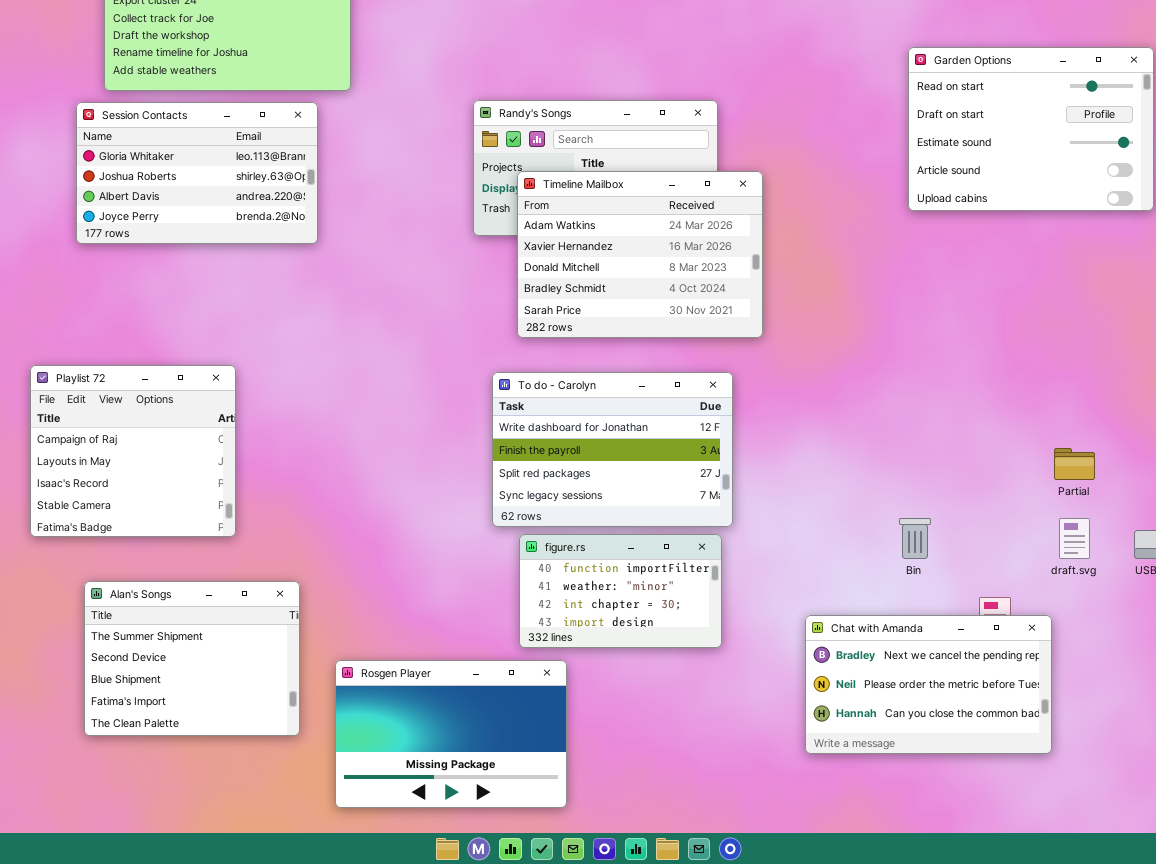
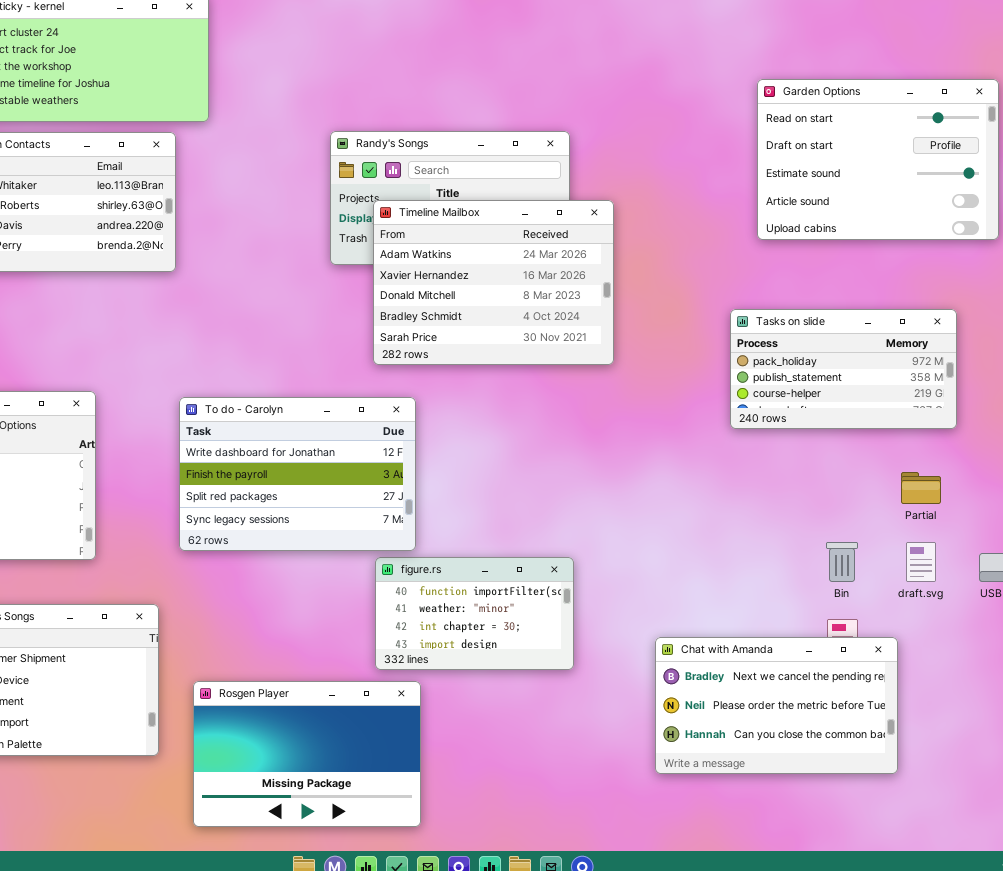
Tasks on slide: none -> [730,309,957,429], opened
To do - Carolyn: [492,372,733,527] -> [179,397,416,551], moved
Bin: [899,518,931,559] -> [826,542,858,582], moved

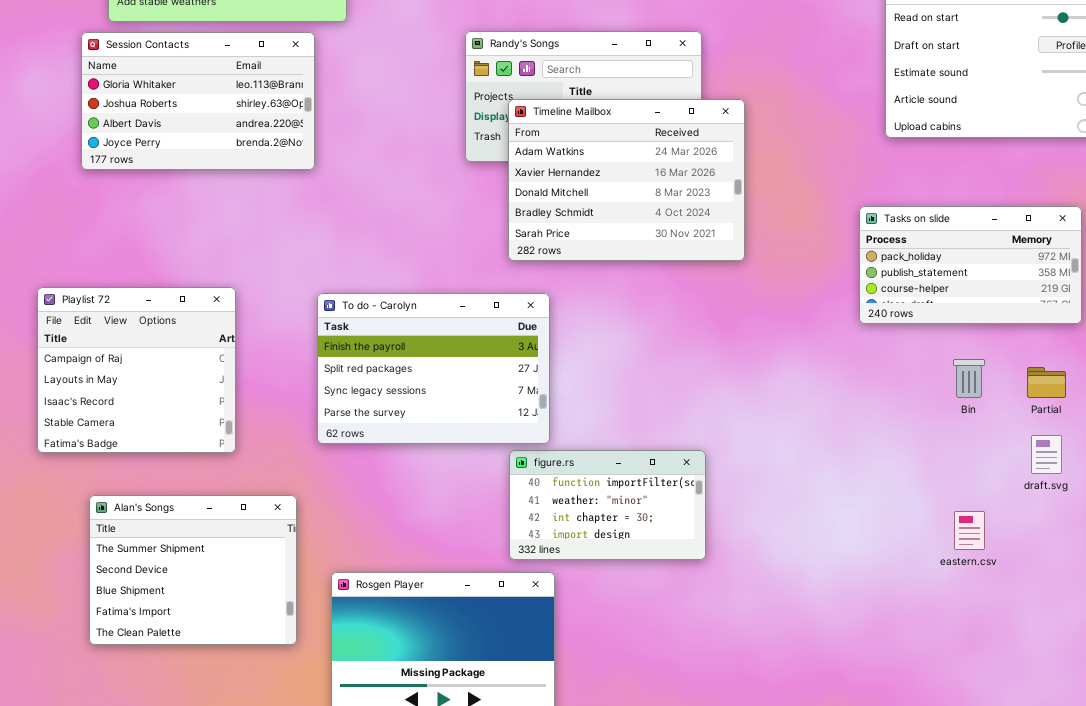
To do - Carolyn: [179,397,416,551] -> [317,293,550,444], scrolled down 1 row
Bin: [826,542,858,582] -> [953,359,985,398], moved
Chat with Amanda: [655,637,898,774] -> none, closed

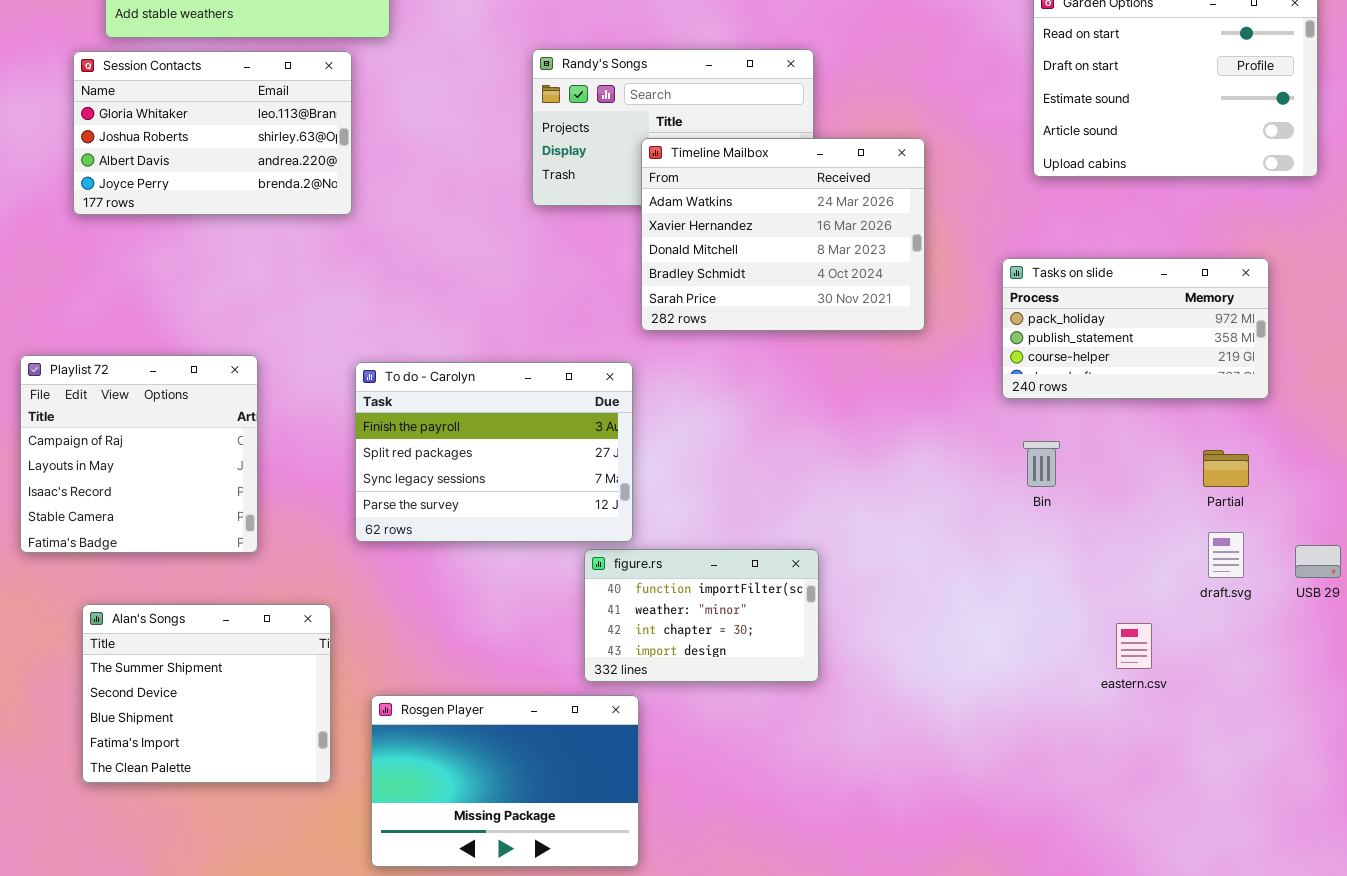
Timeline Mailbox: [508,99,745,261] -> [641,138,925,331], moved
Bin: [953,359,985,398] -> [1023,441,1060,487], moved

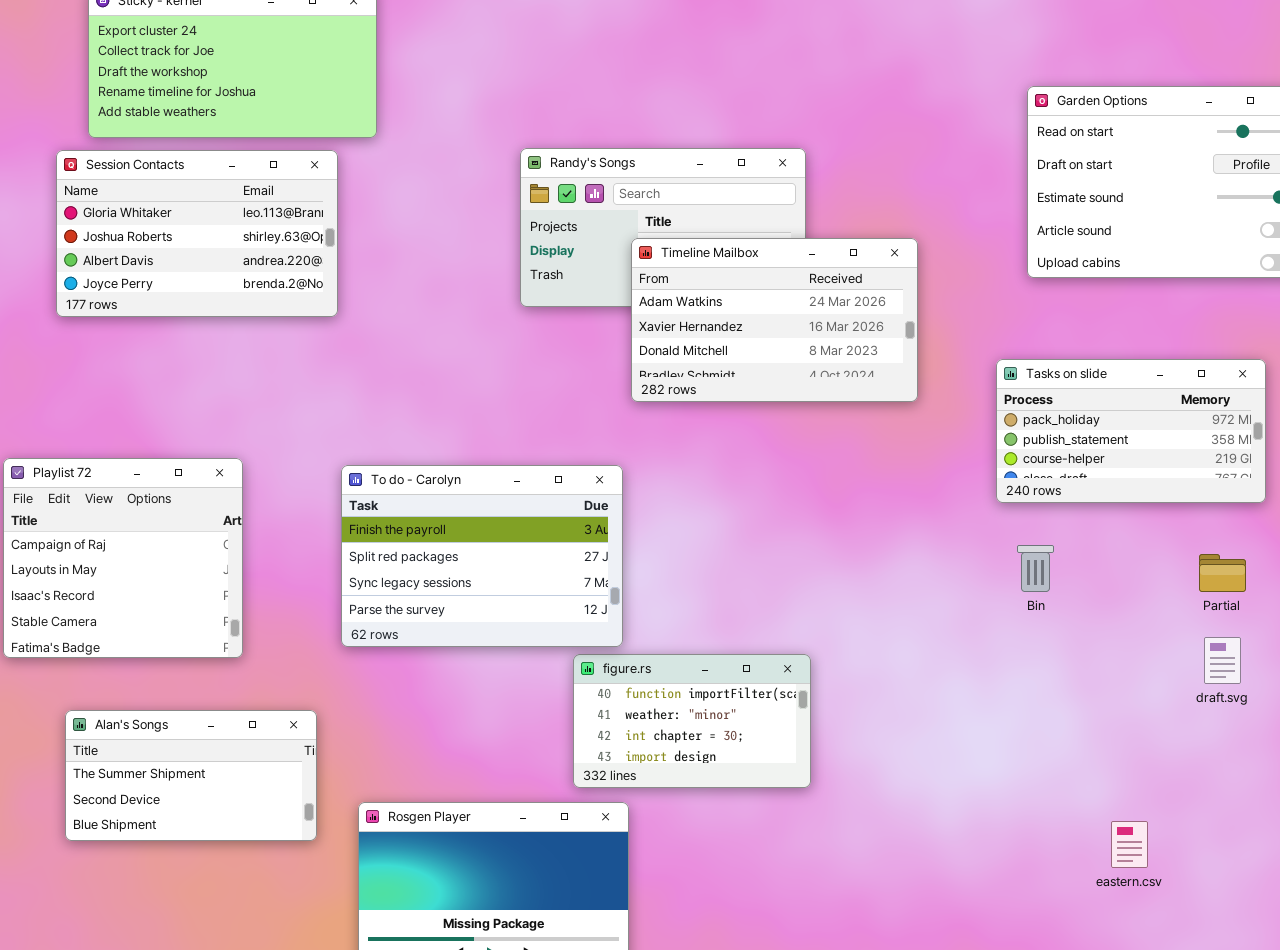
Timeline Mailbox: [641,138,925,331] -> [631,238,918,402], resized
Alan's Songs: [82,604,331,783] -> [65,710,317,841], resized
eastern.csv: [1116,623,1152,669] -> [1111,821,1148,868], moved

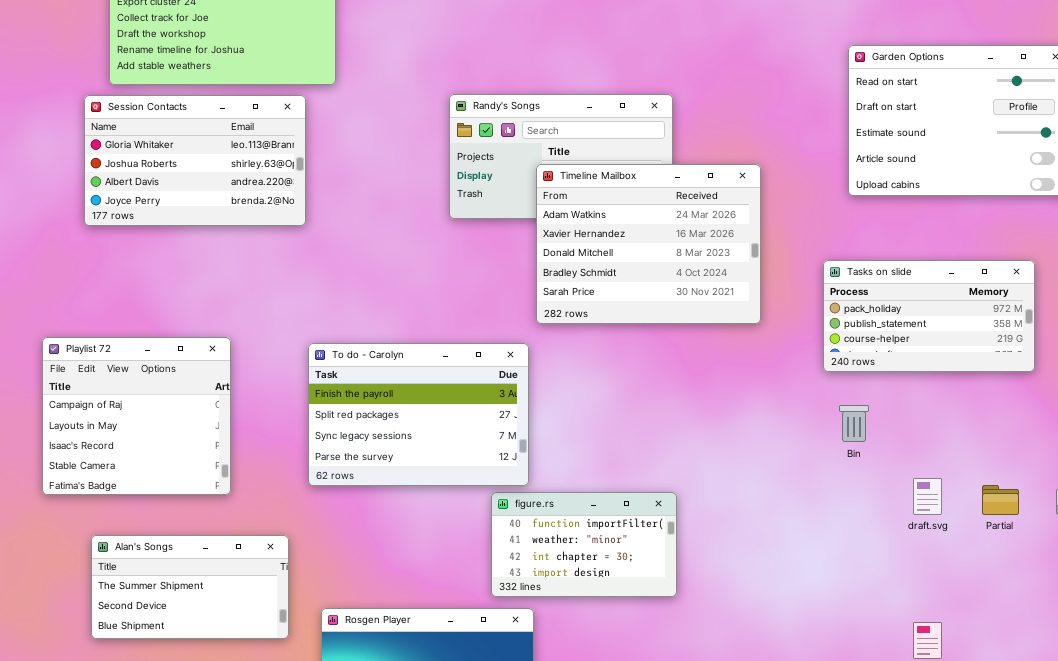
Timeline Mailbox: [631,238,918,402] -> [536,164,761,324], resized
Partial: [1199,554,1246,592] -> [982,485,1019,515], moved
draft.svg: [1204,637,1241,684] -> [913,478,942,515], moved

